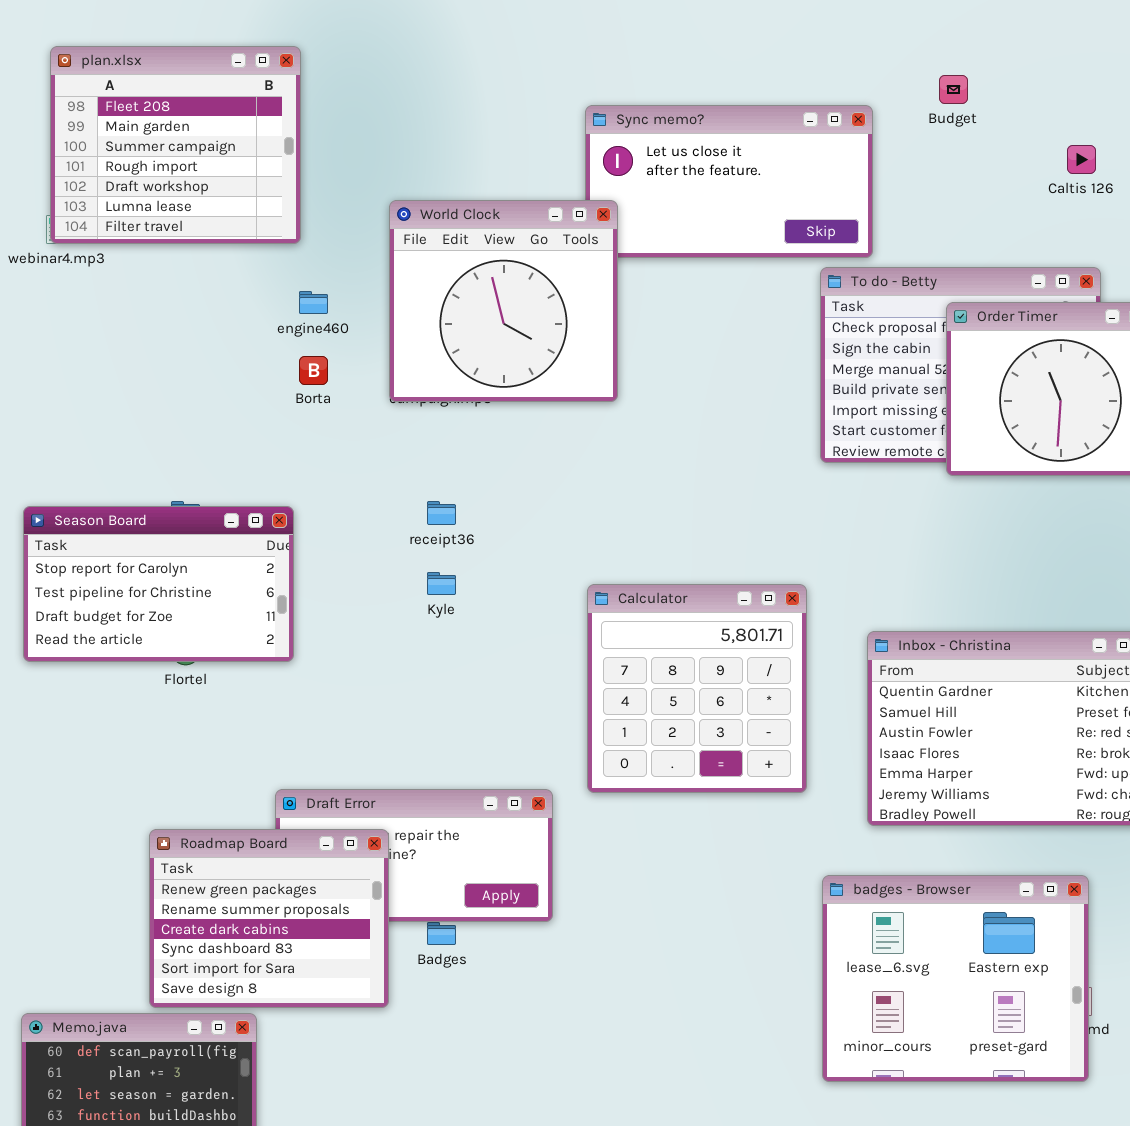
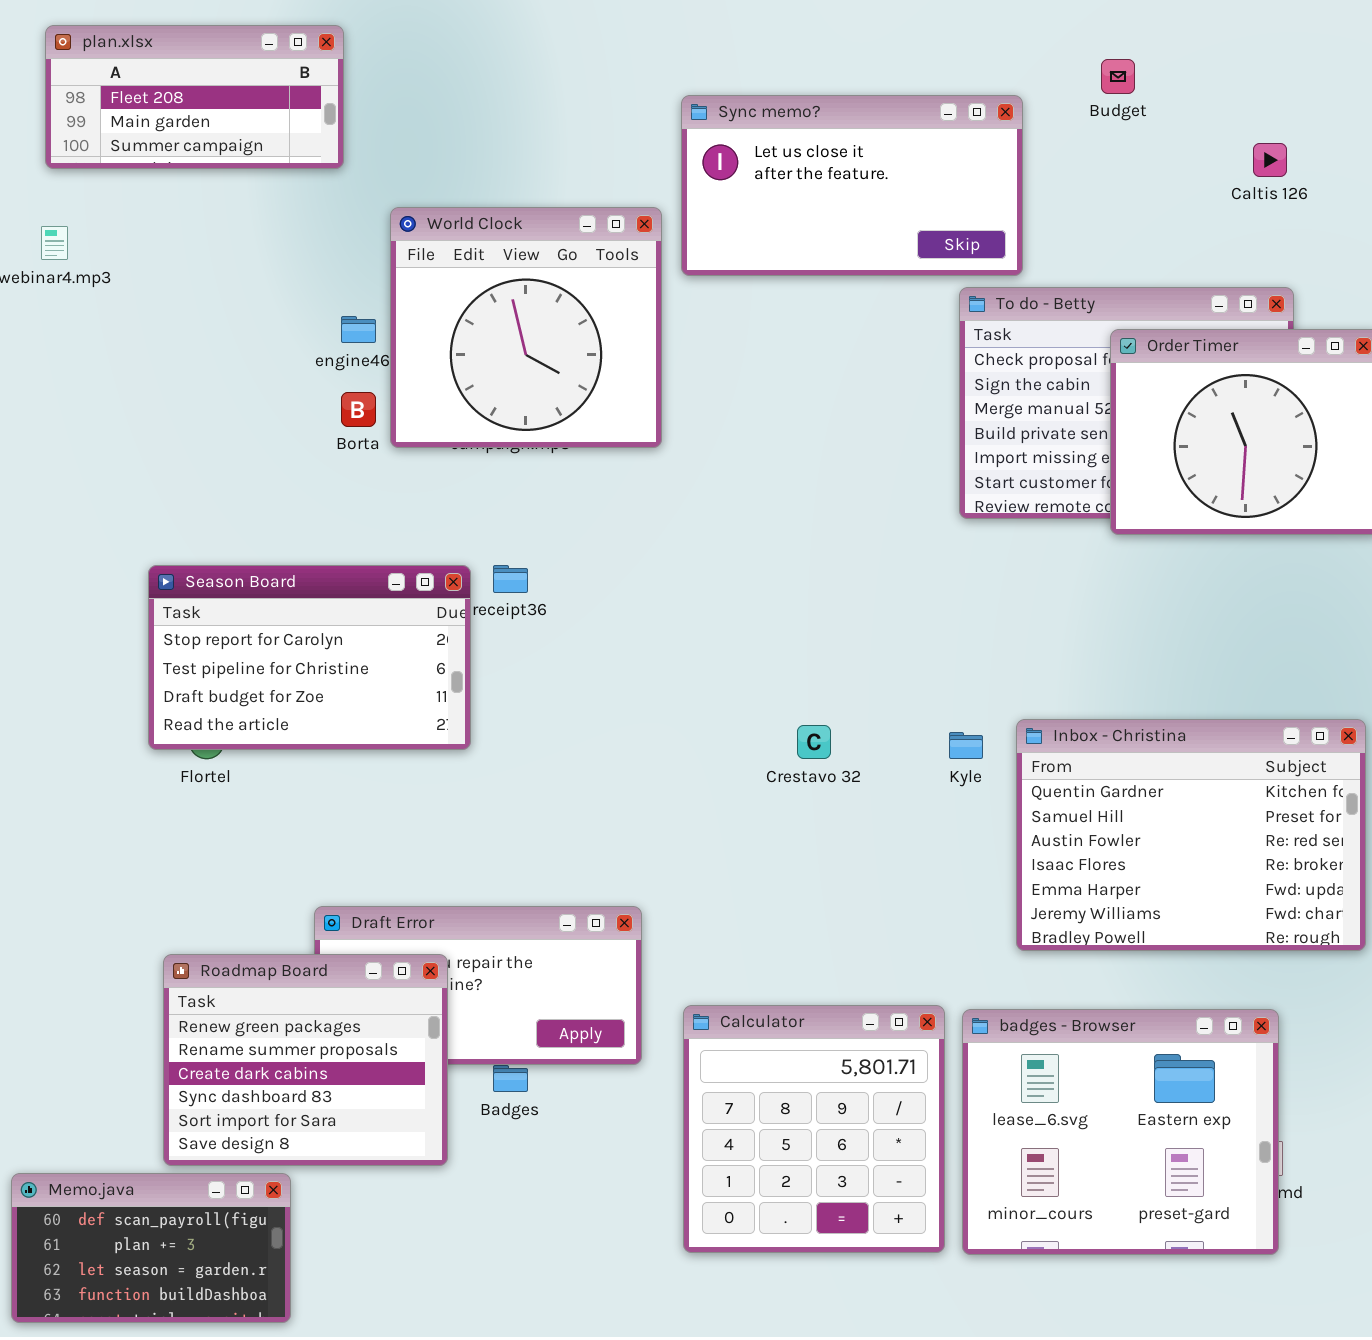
plan.xlsx: [50,46,301,244] -> [45,25,344,169], resized
World Clock: [389,200,618,402] -> [390,207,662,448], moved
Season Board: [23,506,294,662] -> [148,565,471,750], moved
Kyle: [427,572,456,595] -> [949,732,983,759], moved
Calculator: [587,584,807,793] -> [683,1005,945,1253], moved

